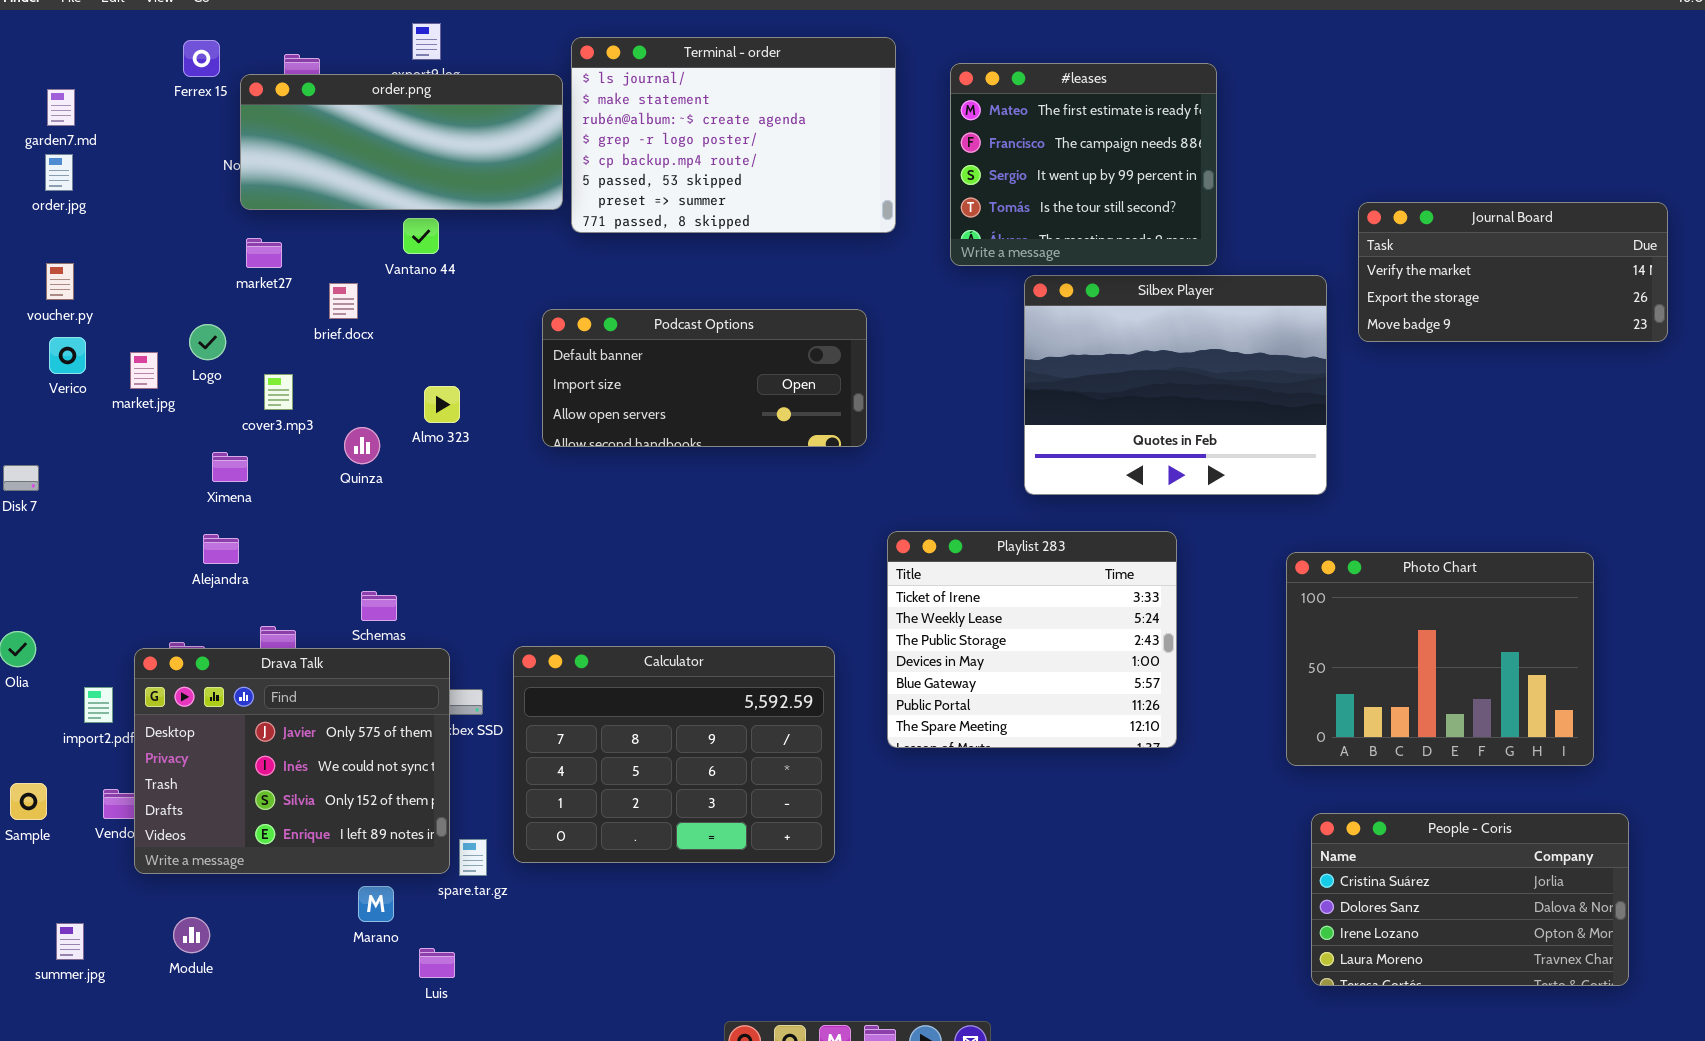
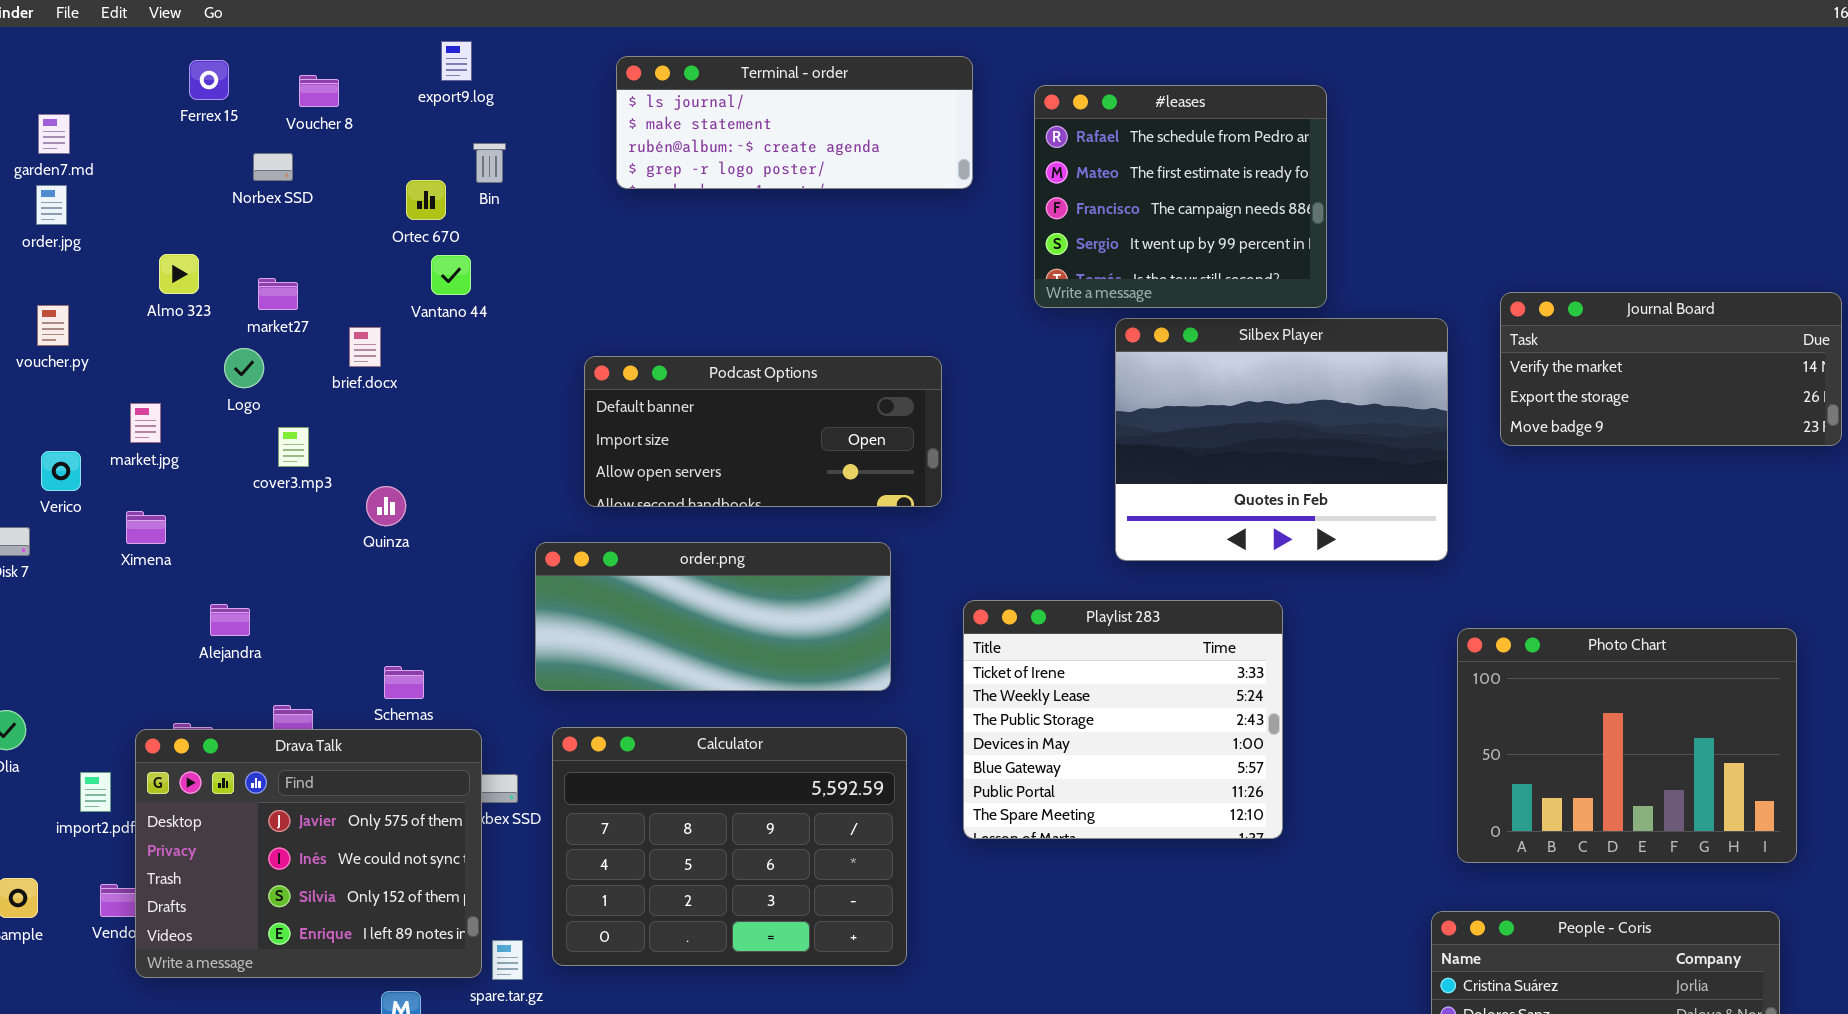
Terminal - order: [571,37,896,233] -> [616,56,973,189], resized
#leases: [950,63,1217,266] -> [1034,85,1327,308], scrolled up 1 row
order.png: [240,74,563,210] -> [535,542,891,691], moved
Journal Board: [1358,202,1668,342] -> [1500,292,1842,446], moved
Logo: [189,324,226,360] -> [224,348,264,388], moved
Verico: [49,337,86,374] -> [41,451,81,491], moved
Almo 323: [424,386,460,423] -> [159,254,199,294], moved
Ximena: [212,452,248,482] -> [126,511,166,544], moved
Photo Chart: [1286,552,1594,766] -> [1457,628,1797,863], moved

